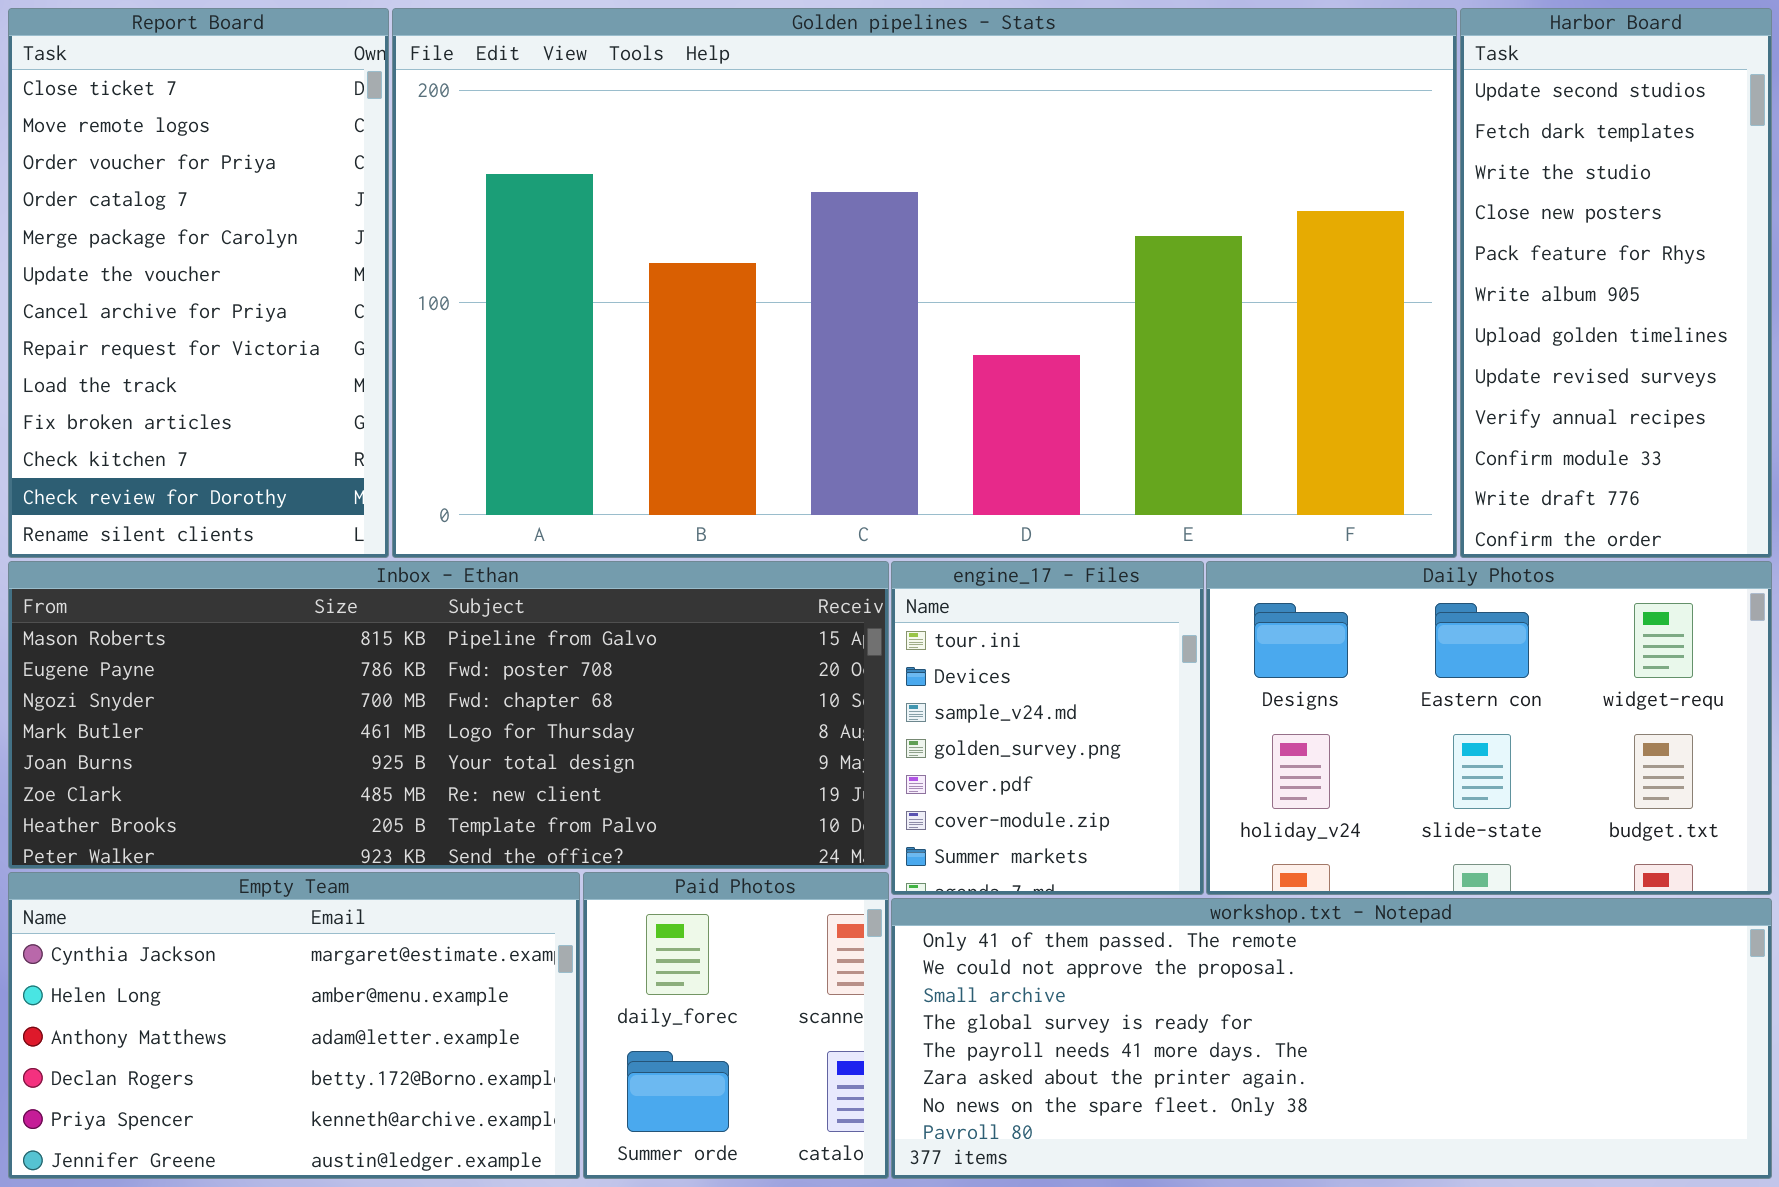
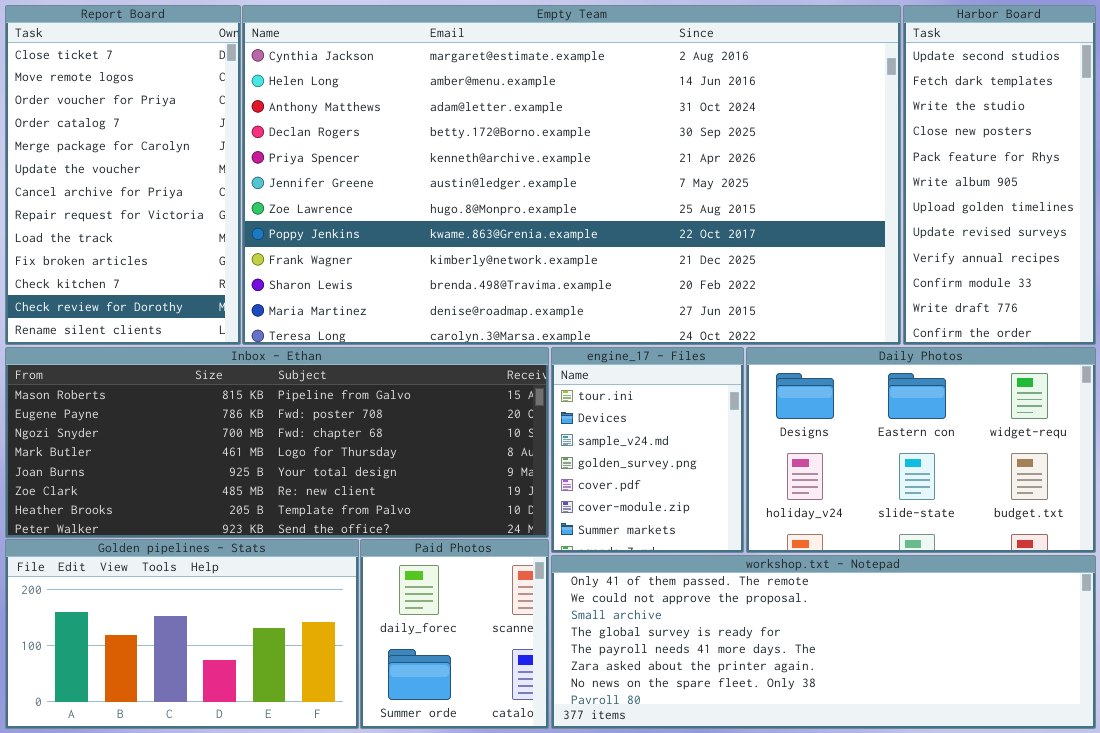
Golden pipelines - Stats: [392,8,1457,558] -> [5,539,359,729], moved, resized
Empty Team: [8,872,580,1179] -> [242,5,901,345], moved, resized

